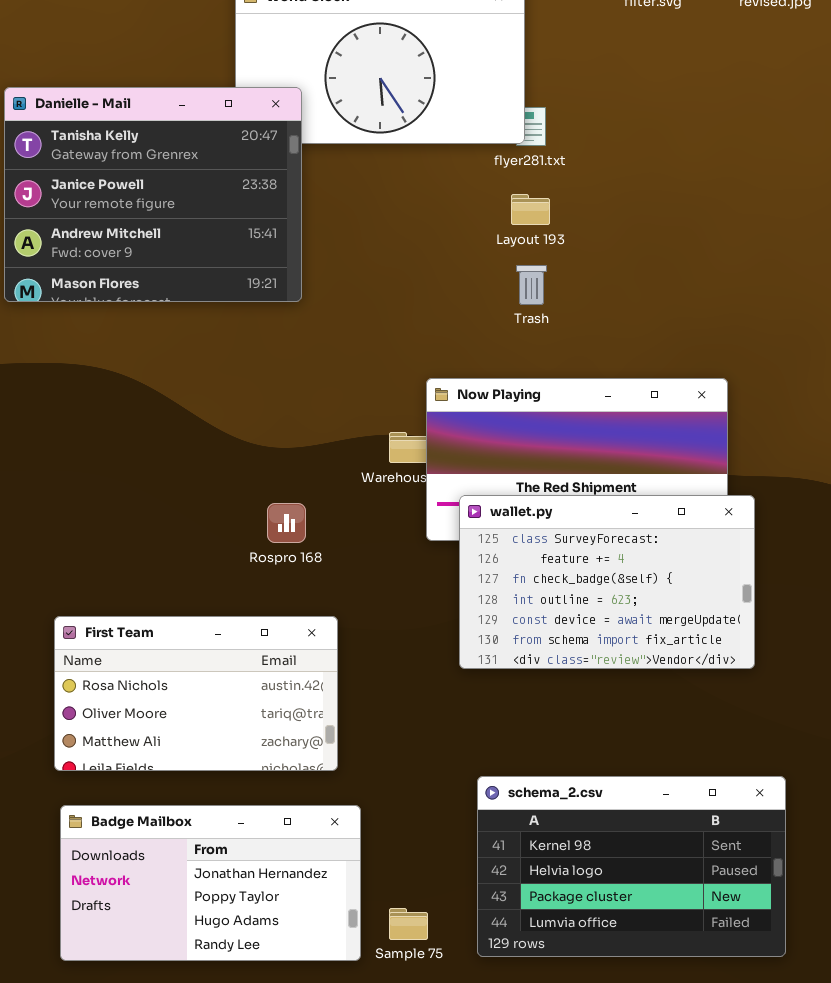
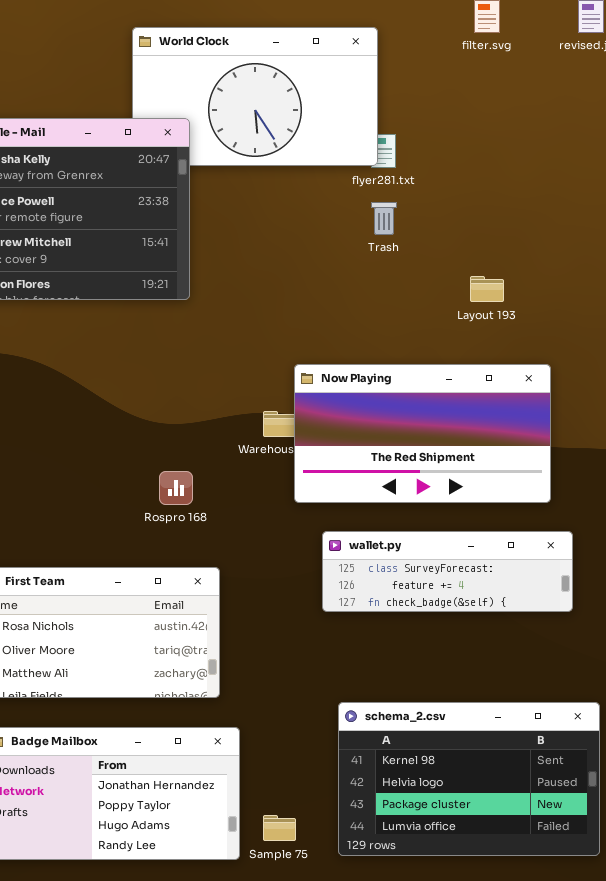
Layout 193: [511,194,550,225] -> [470,276,504,302], moved
Trash: [516,265,547,305] -> [371,202,397,235], moved
wallet.py: [459,495,755,669] -> [322,531,573,612], resized

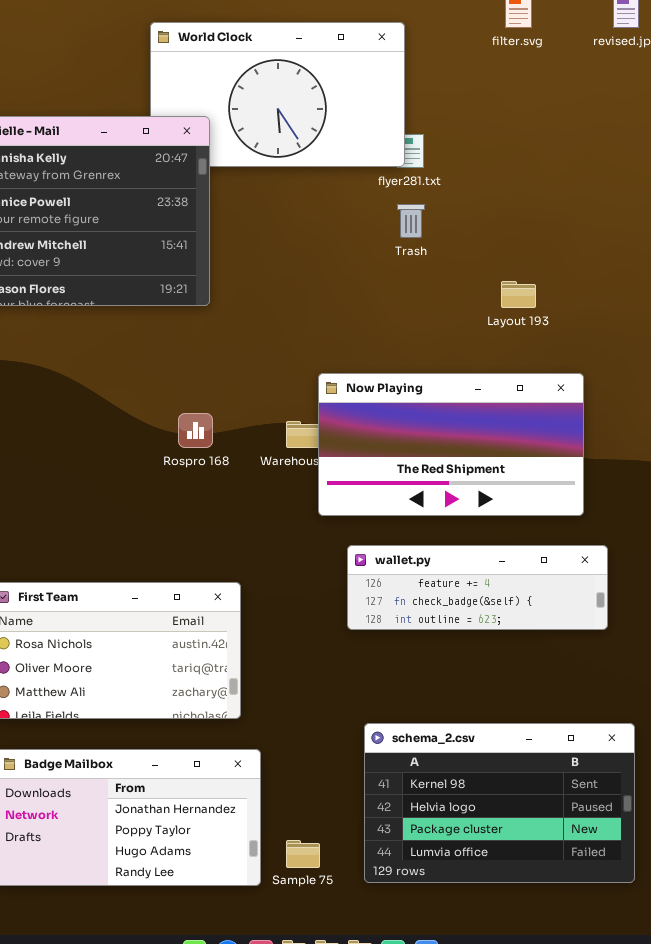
Rospro 168: [159,471,193,505] -> [178,413,213,448], moved
wallet.py: [322,531,573,612] -> [347,545,608,630], scrolled down 1 row

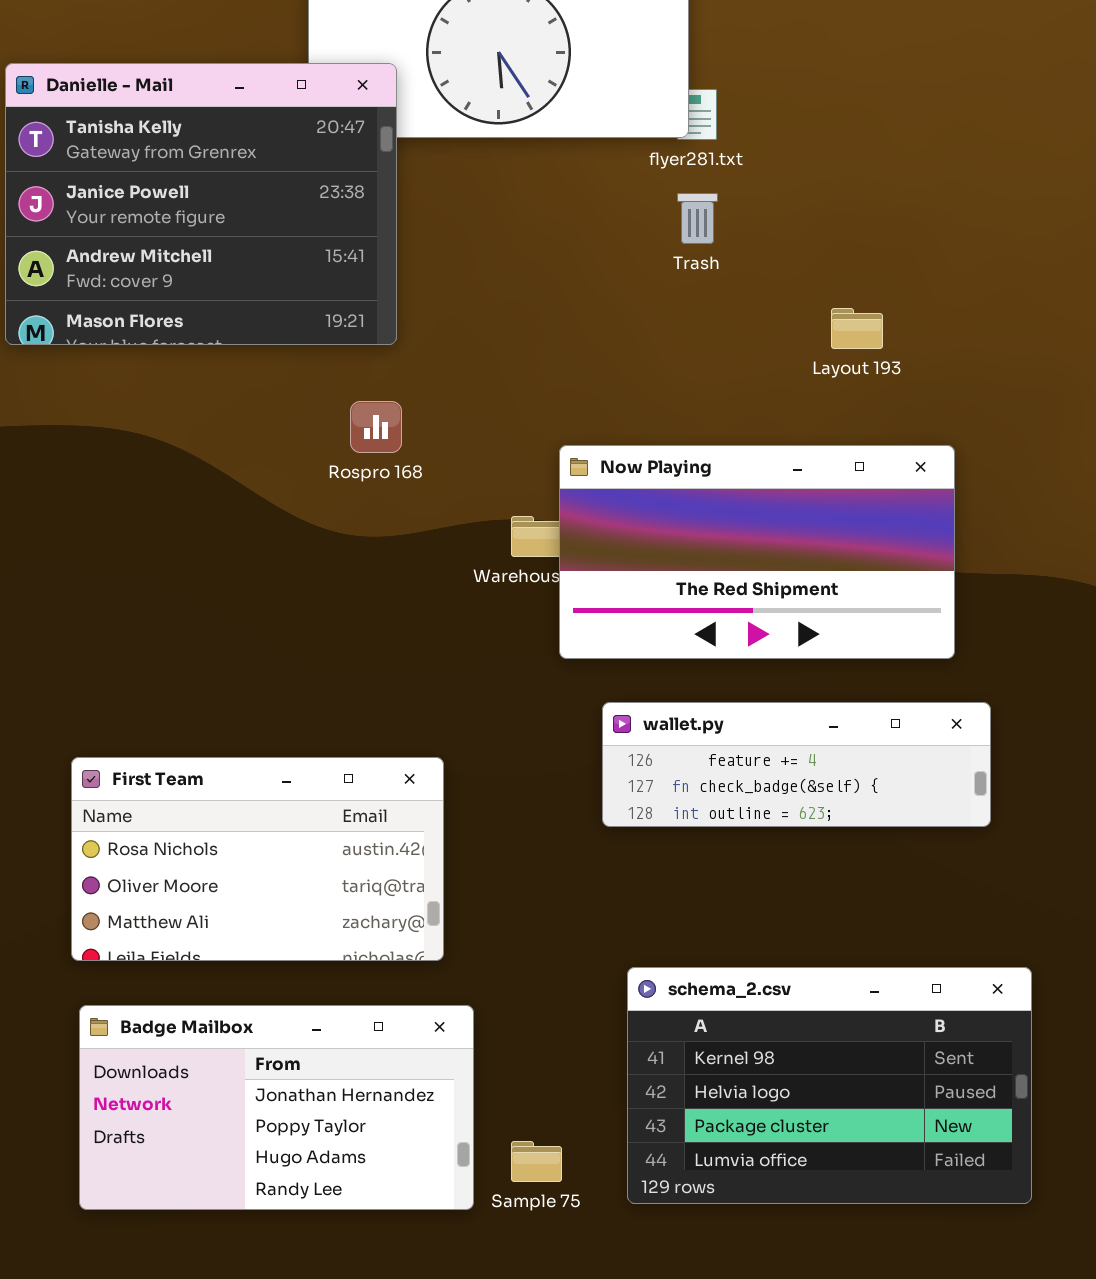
Rospro 168: [178,413,213,448] -> [350,401,402,453], moved

